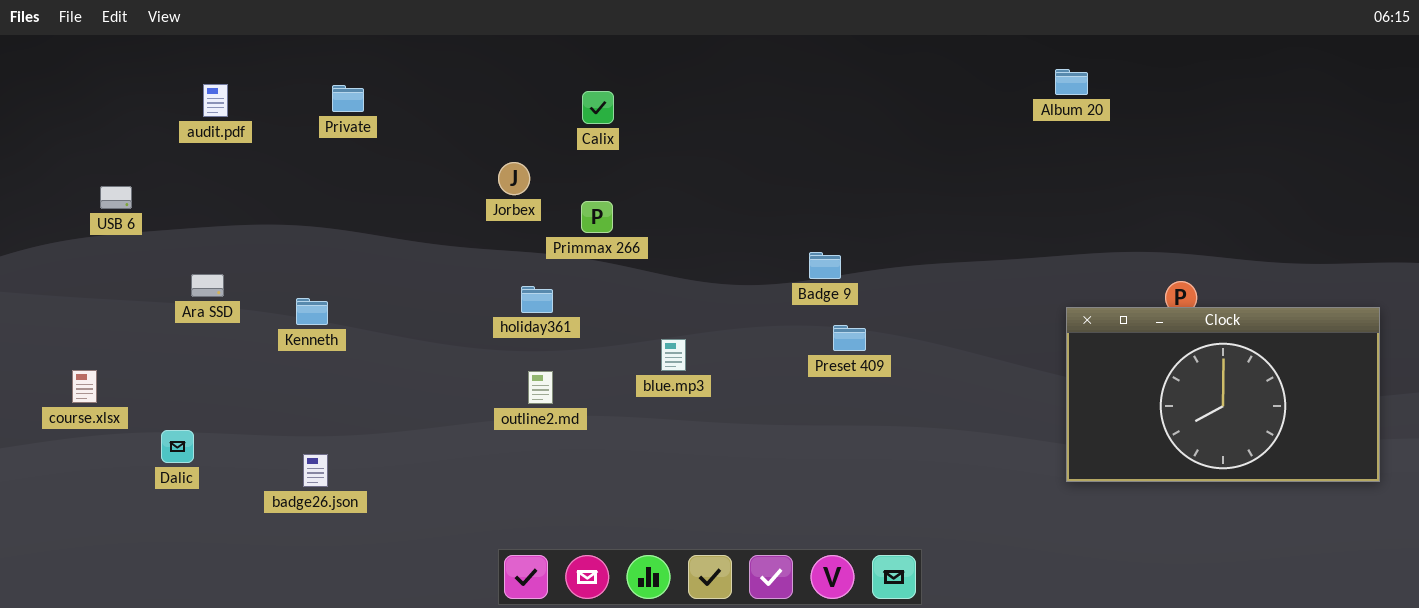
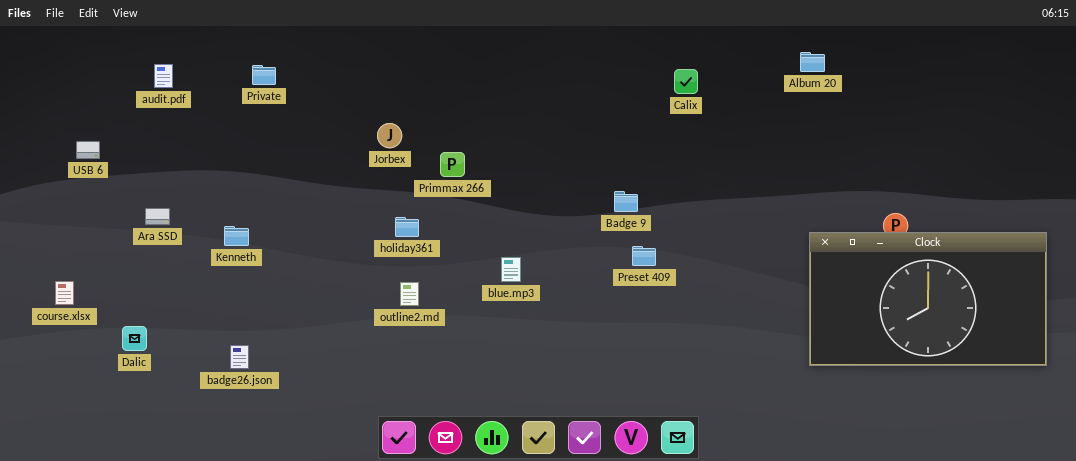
Calix: [582,91,614,124] -> [674,69,698,94], moved

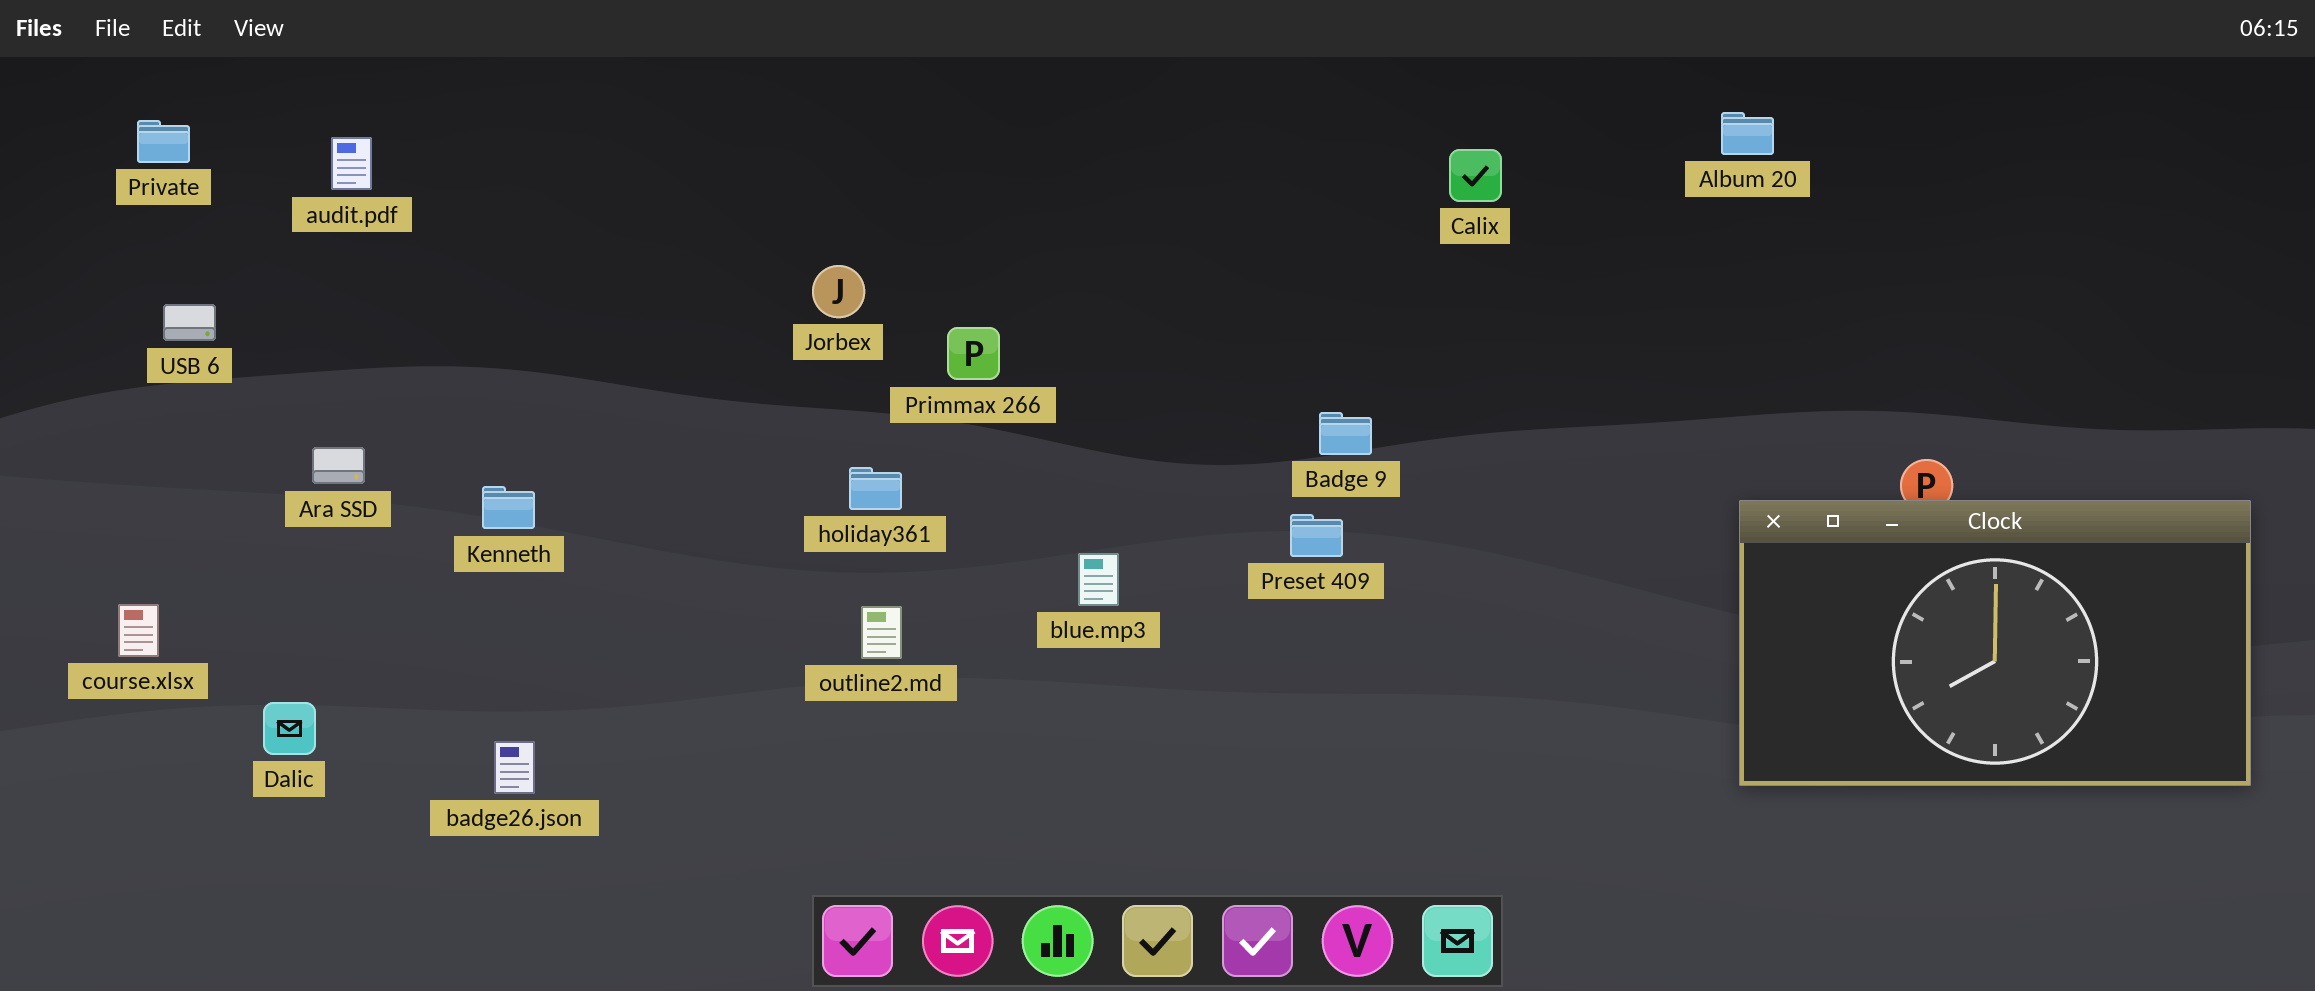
Private: [252,65,276,85] -> [137,120,190,163], moved
Preset 409: [632,246,656,266] -> [1290,514,1343,557], moved

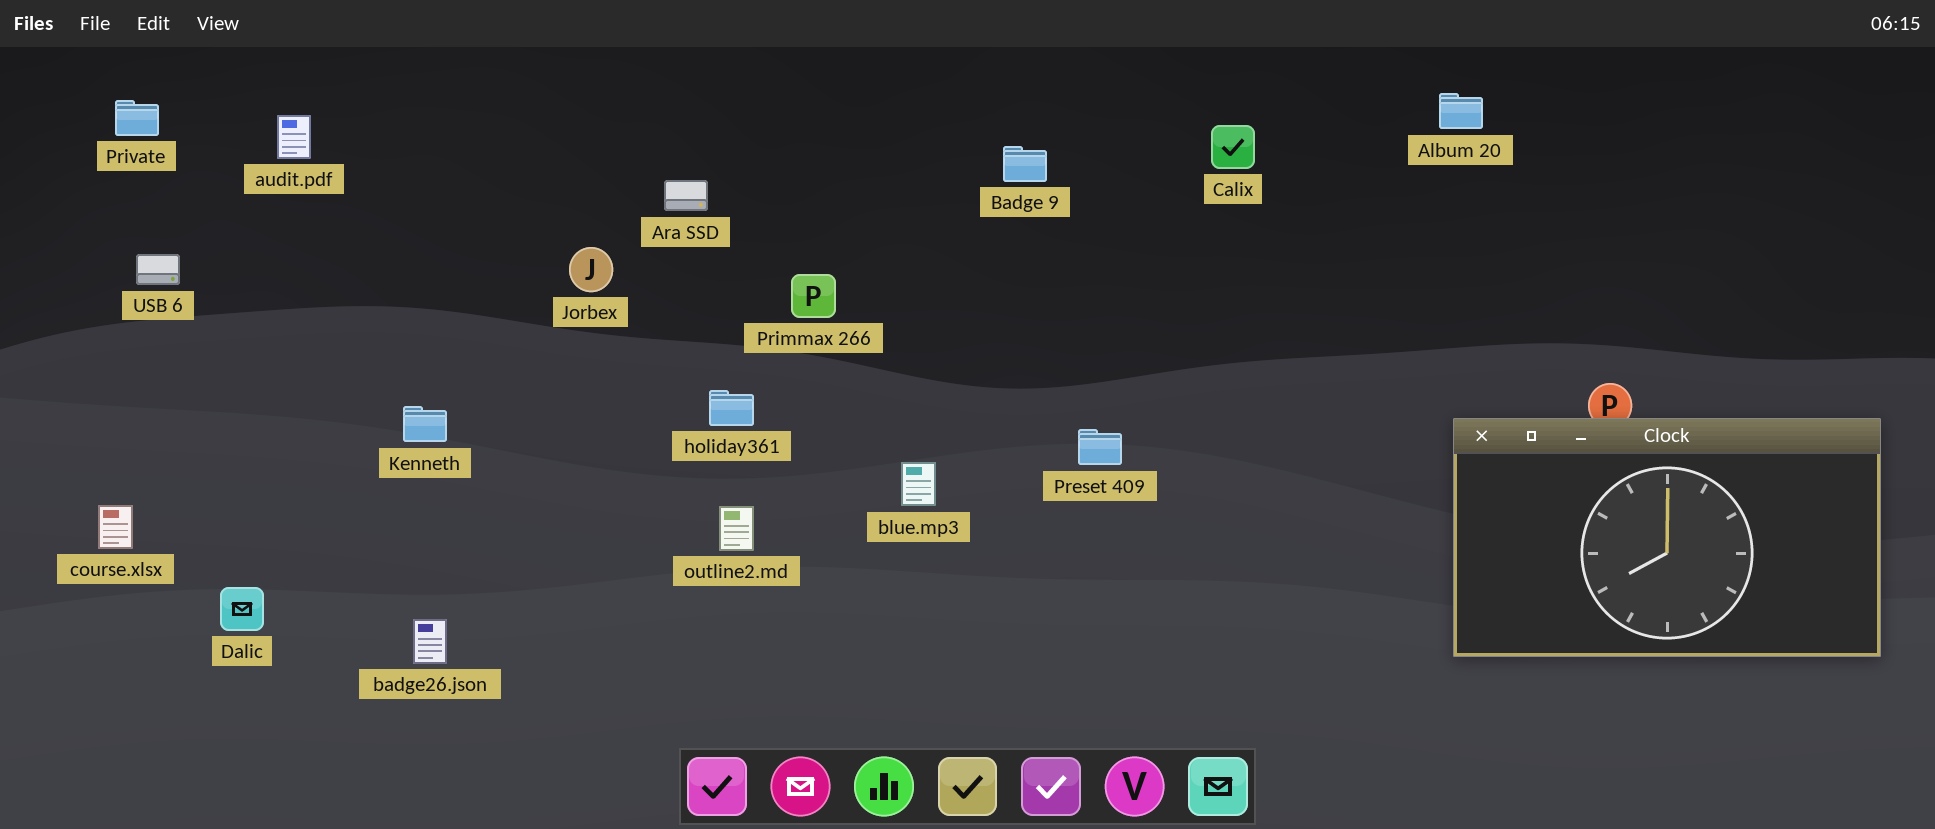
Jorbex: [812,265,865,318] -> [569,247,613,292], moved
Badge 9: [1319,412,1372,455] -> [1003,146,1047,182], moved
Ara SSD: [312,447,365,484] -> [664,180,708,211], moved

